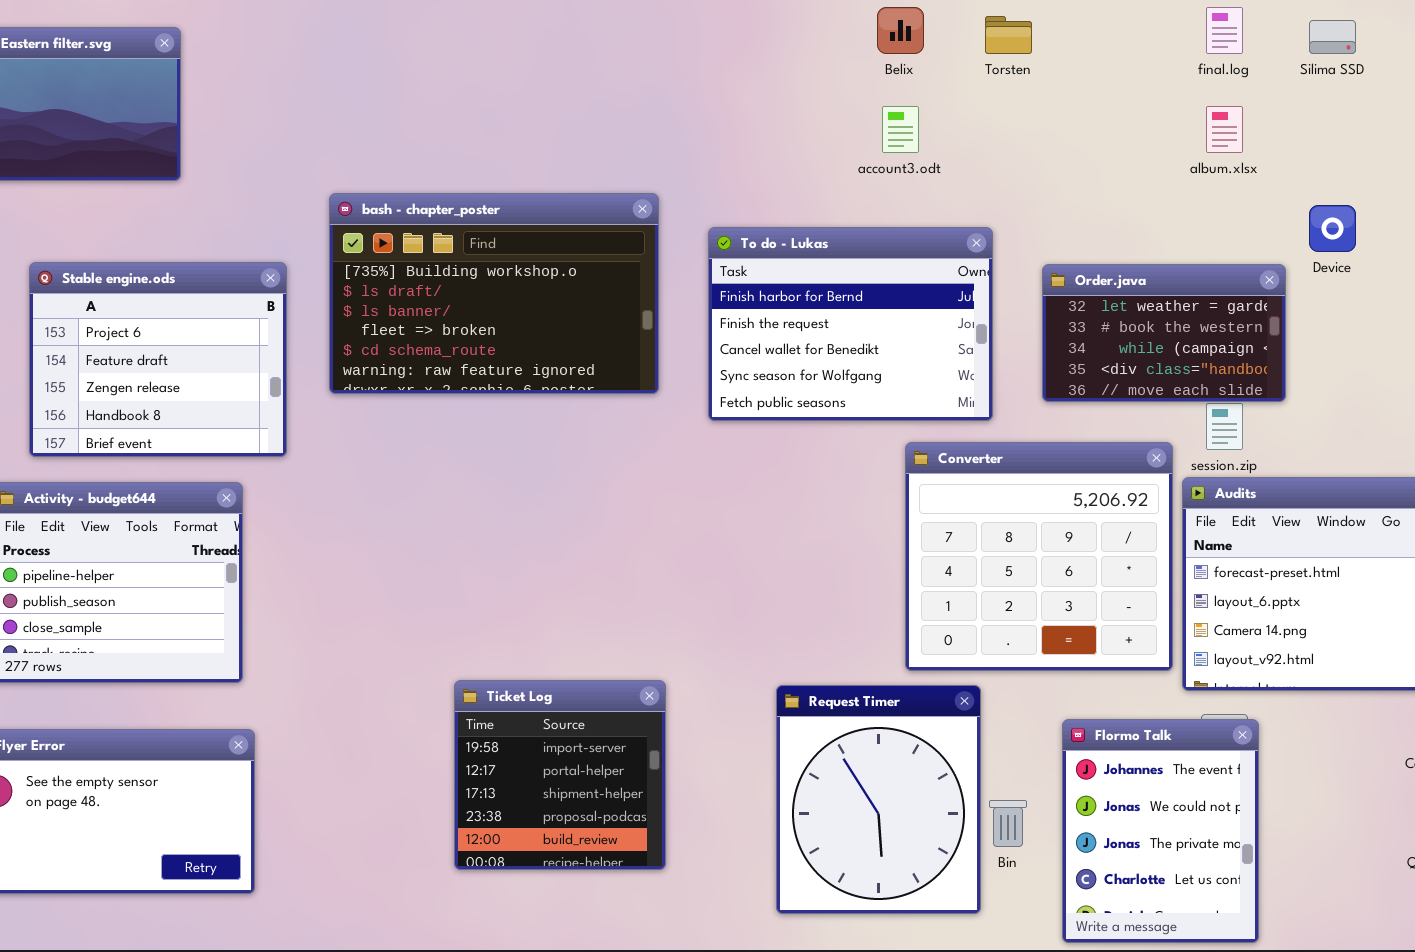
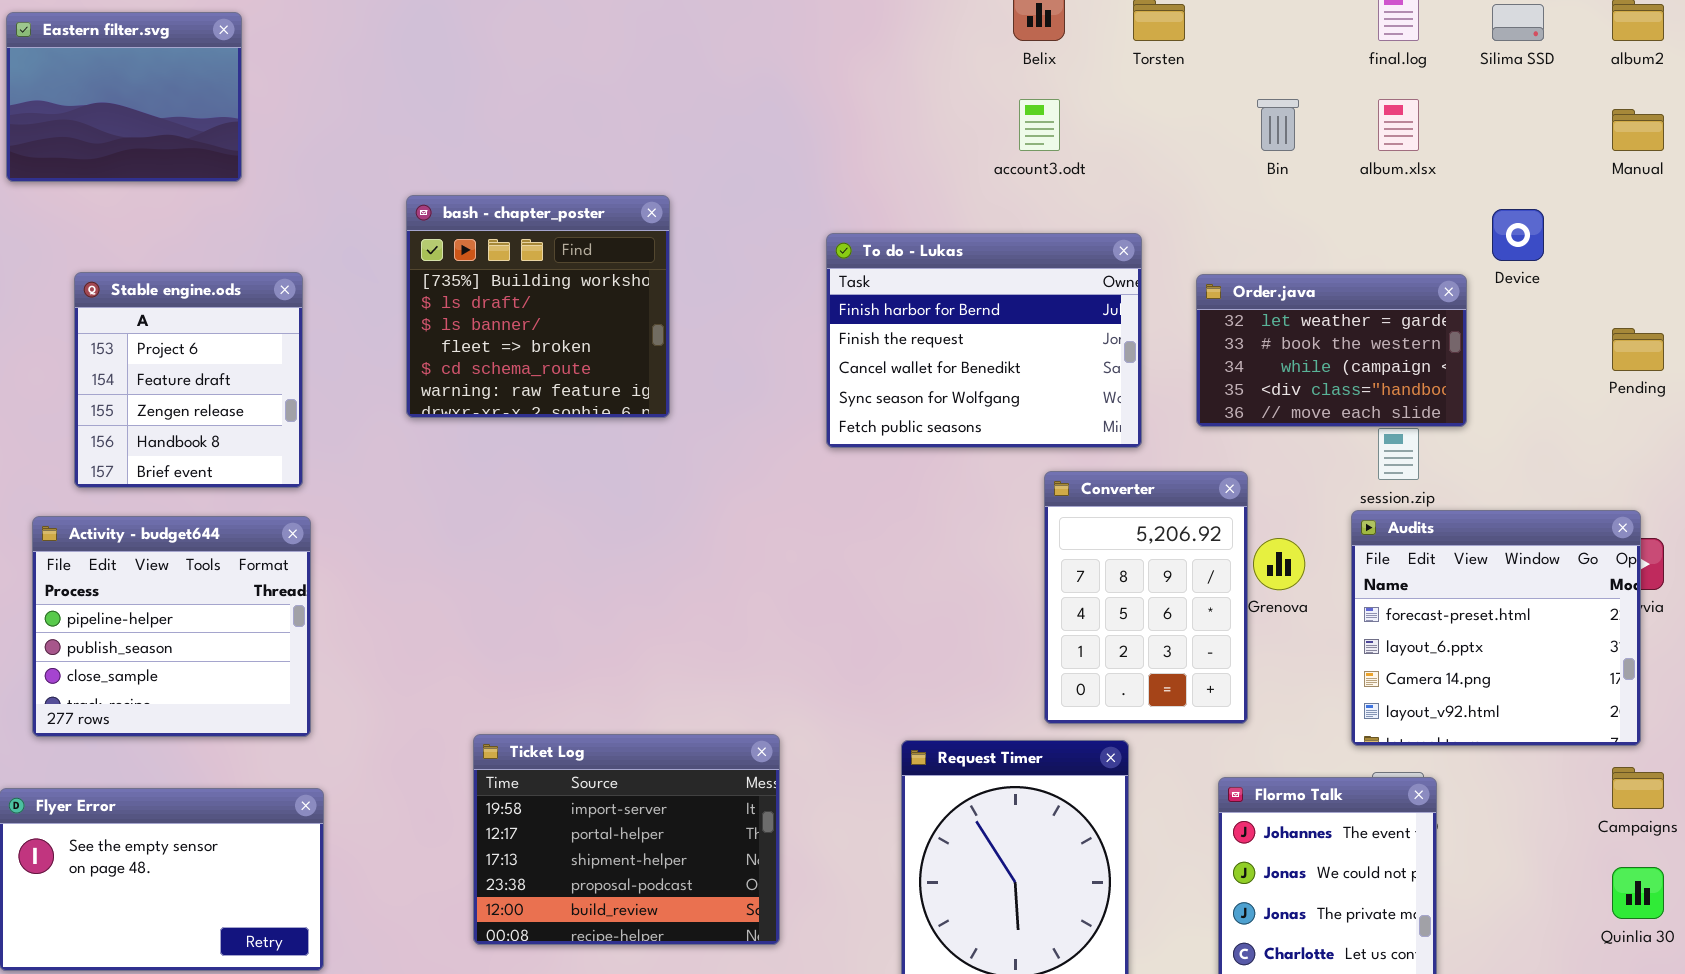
bash - chapter_poster: [329,193,659,394] -> [406,195,670,418], resized
Stable engine.ods: [29,262,287,457] -> [74,272,303,488], resized
Converter: [905,442,1173,671] -> [1044,471,1248,724], resized
Ticket Log: [454,680,666,870] -> [473,734,780,945], resized
Bin: [989,800,1027,847] -> [1257,99,1299,151], moved

